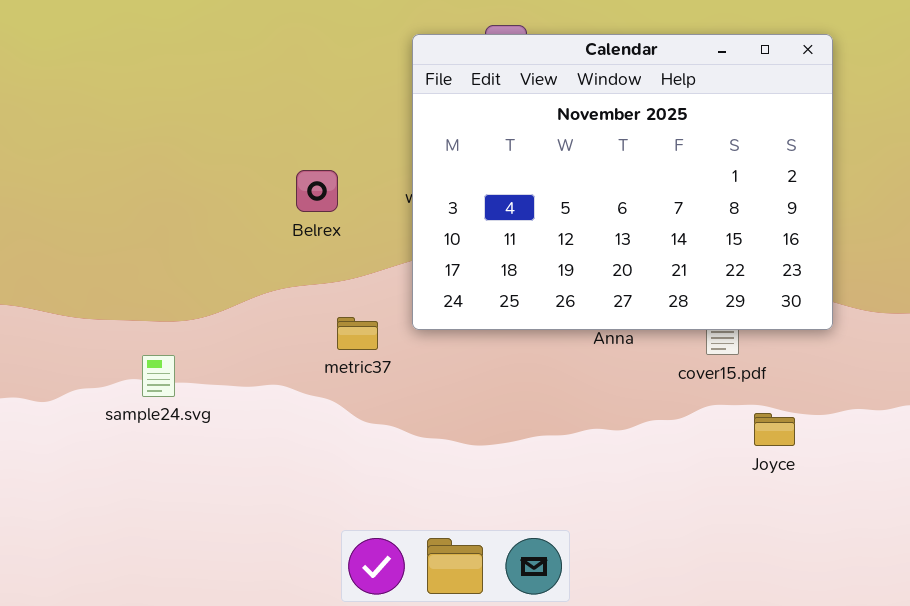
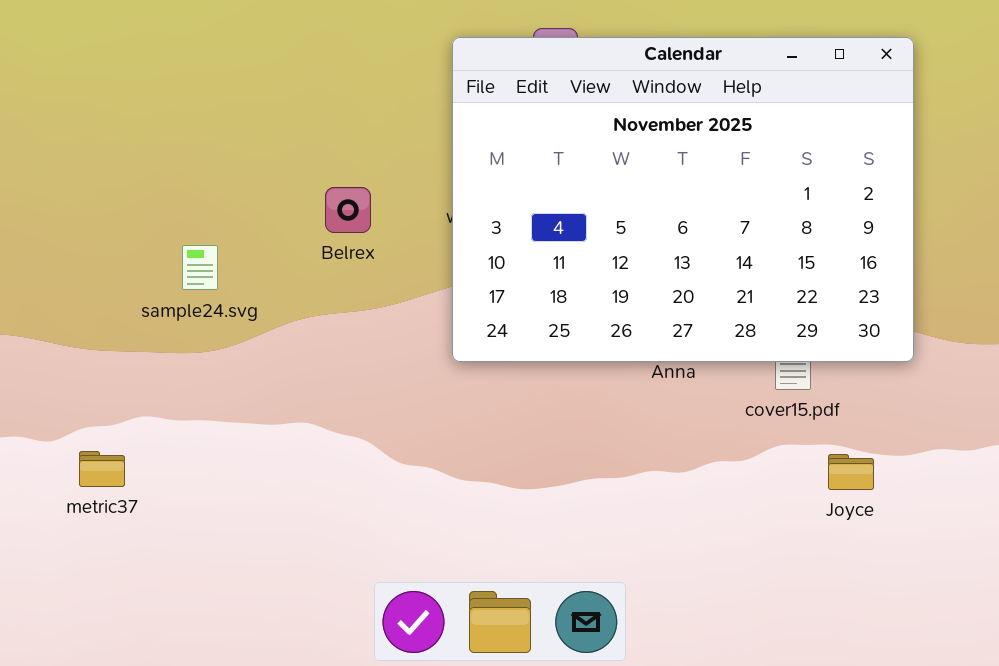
metric37: [337,317,378,350] -> [79,451,125,487], moved
sample24.svg: [142,355,175,397] -> [182,245,218,290], moved

